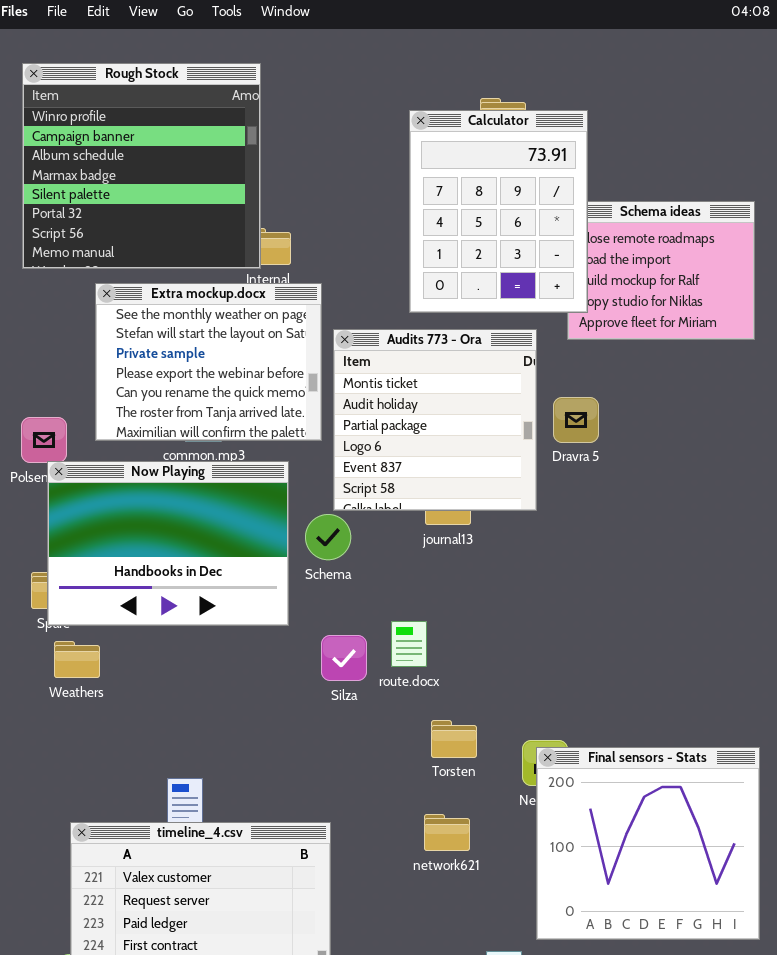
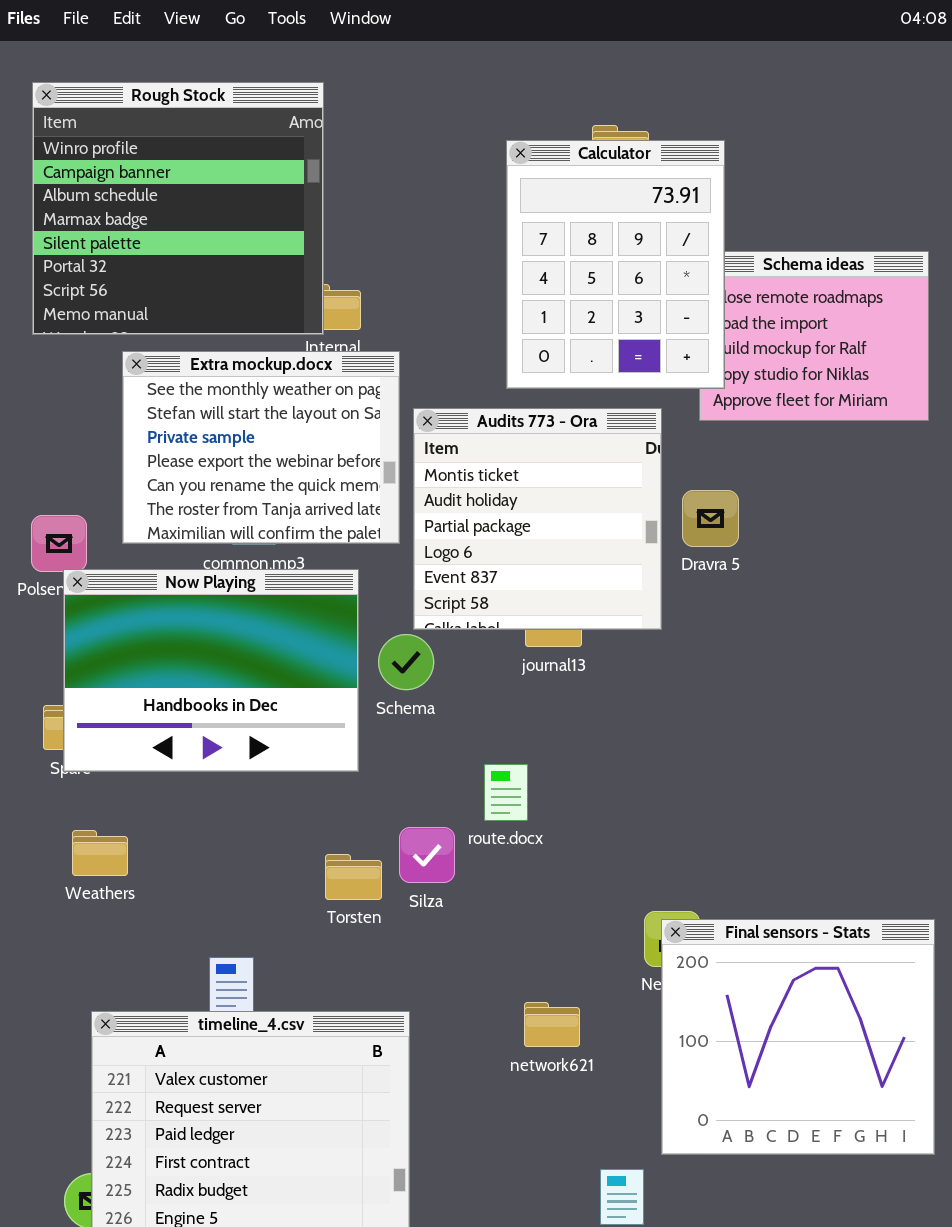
Silza: [321,635,367,681] -> [399,827,455,883], moved
Weathers: [54,641,100,678] -> [72,830,128,876], moved
Torsten: [431,720,477,758] -> [325,854,382,900], moved

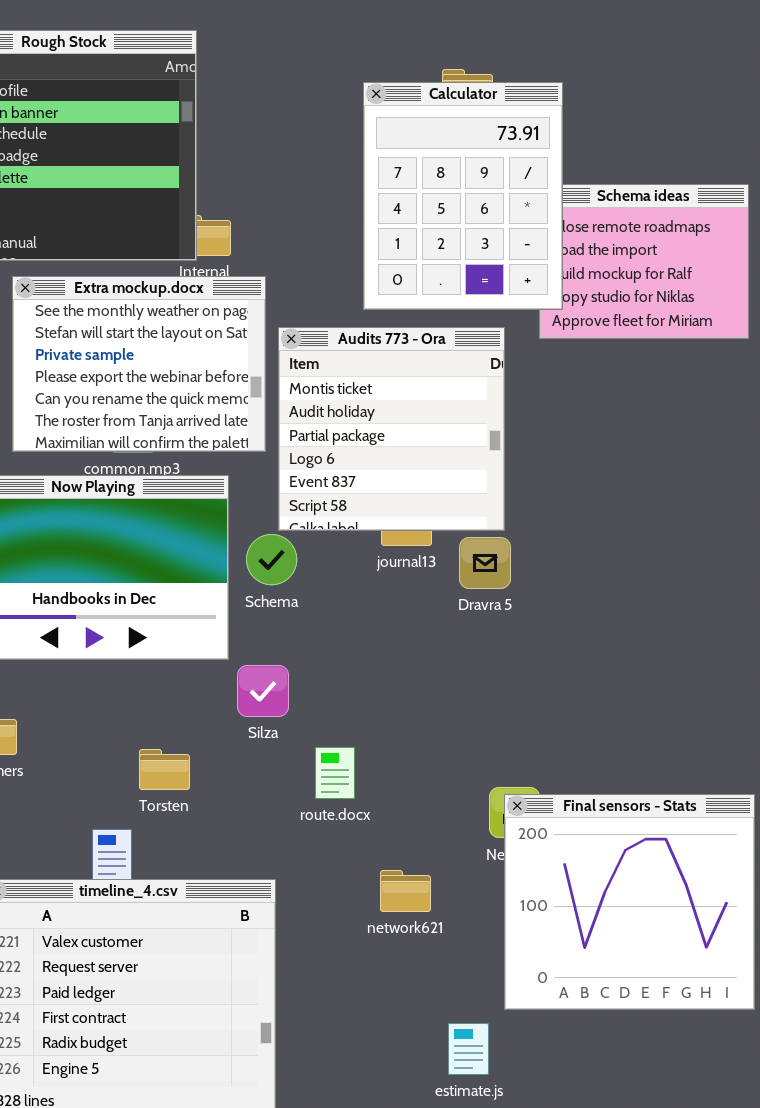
Dravra 5: [682,490,739,547] -> [459,537,511,589], moved
route.docx: [484,764,528,821] -> [315,747,355,799], moved
Silza: [399,827,455,883] -> [237,665,289,717], moved
Torsten: [325,854,382,900] -> [139,749,190,790], moved

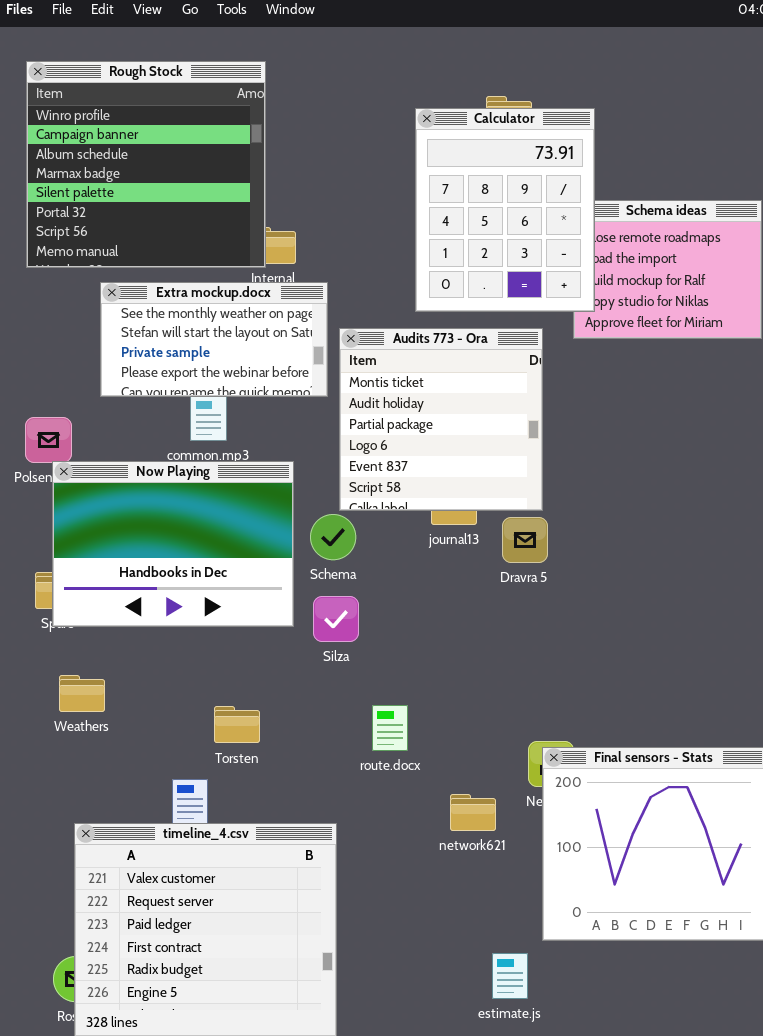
Extra mockup.docx: [12,276,266,452] -> [100,282,328,397], resized
Silza: [237,665,289,717] -> [313,596,359,642], moved
network621: [380,870,431,912] -> [450,794,496,831], moved

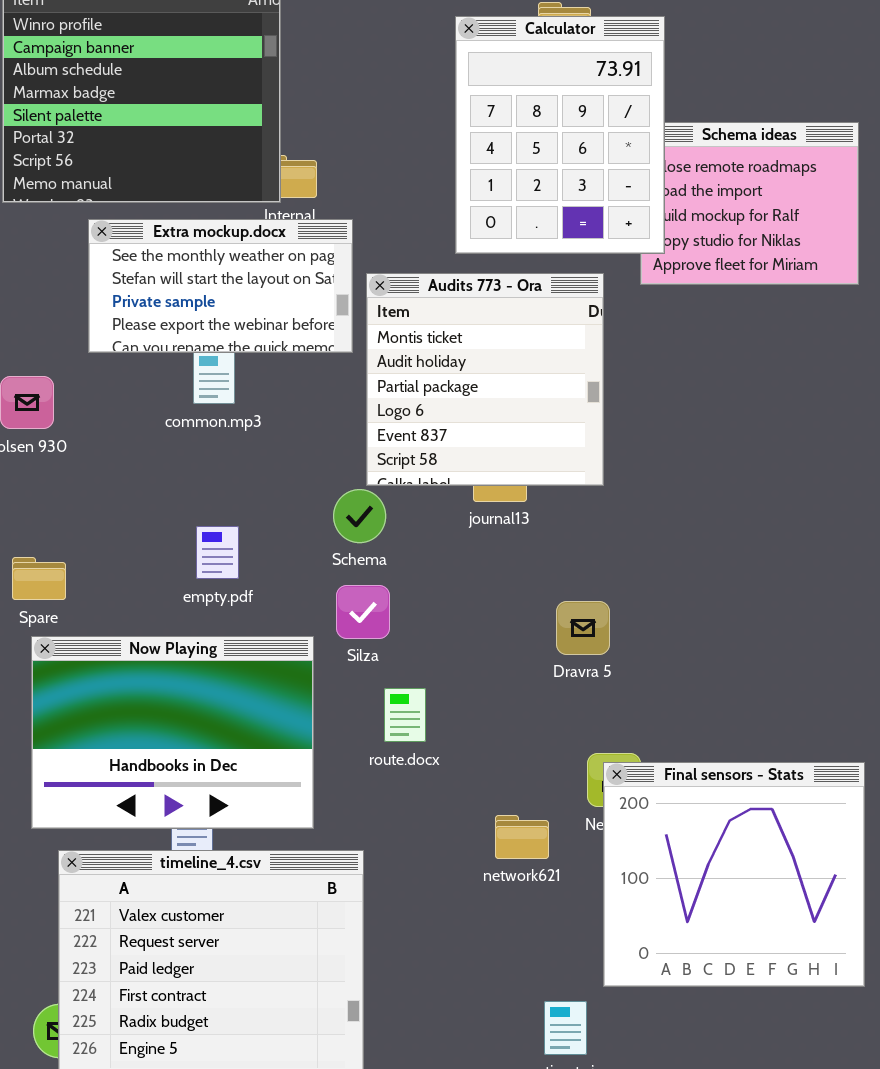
Now Playing: [52,461,294,627] -> [31,636,314,829], moved
Dravra 5: [502,517,548,563] -> [556,601,610,655], moved
route.docx: [372,705,408,751] -> [384,688,426,742], moved

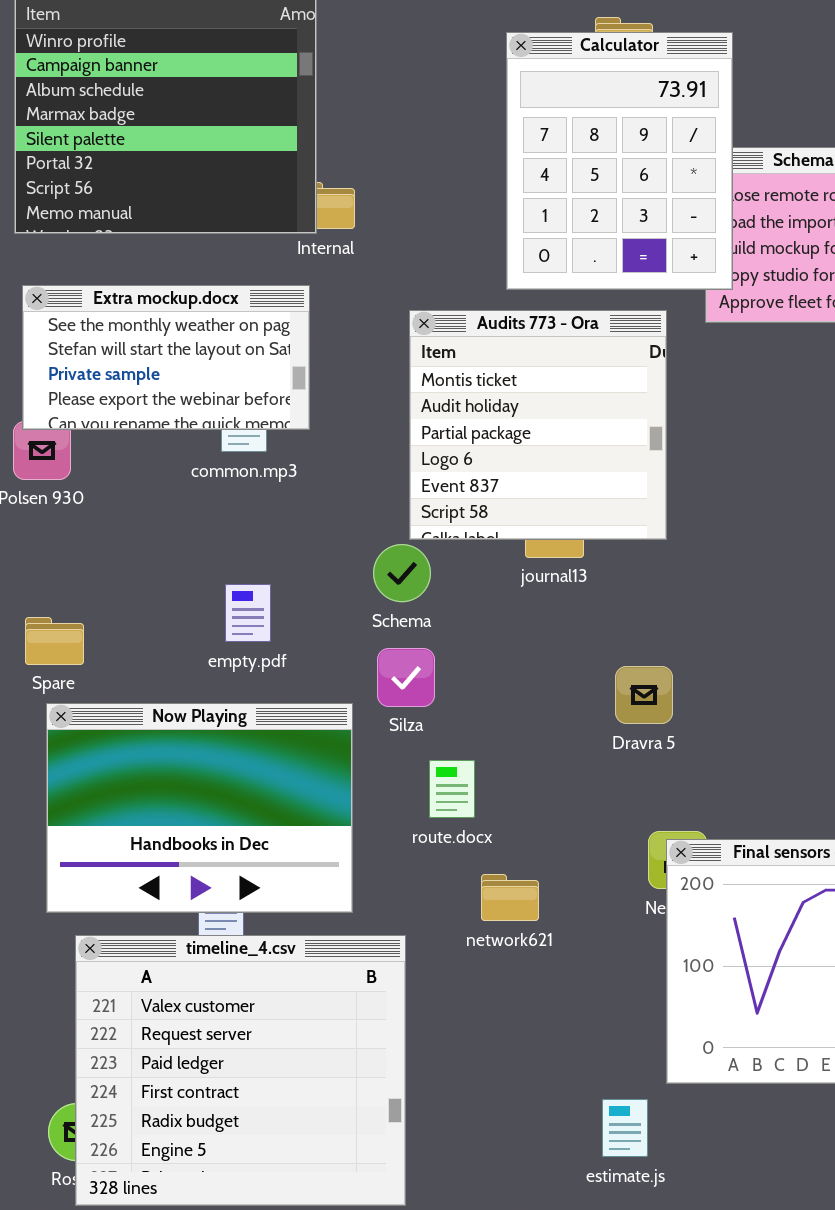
Extra mockup.docx: [88,219,353,353] -> [22,285,310,430], moved
network621: [495,815,549,859] -> [481,874,539,921], moved

